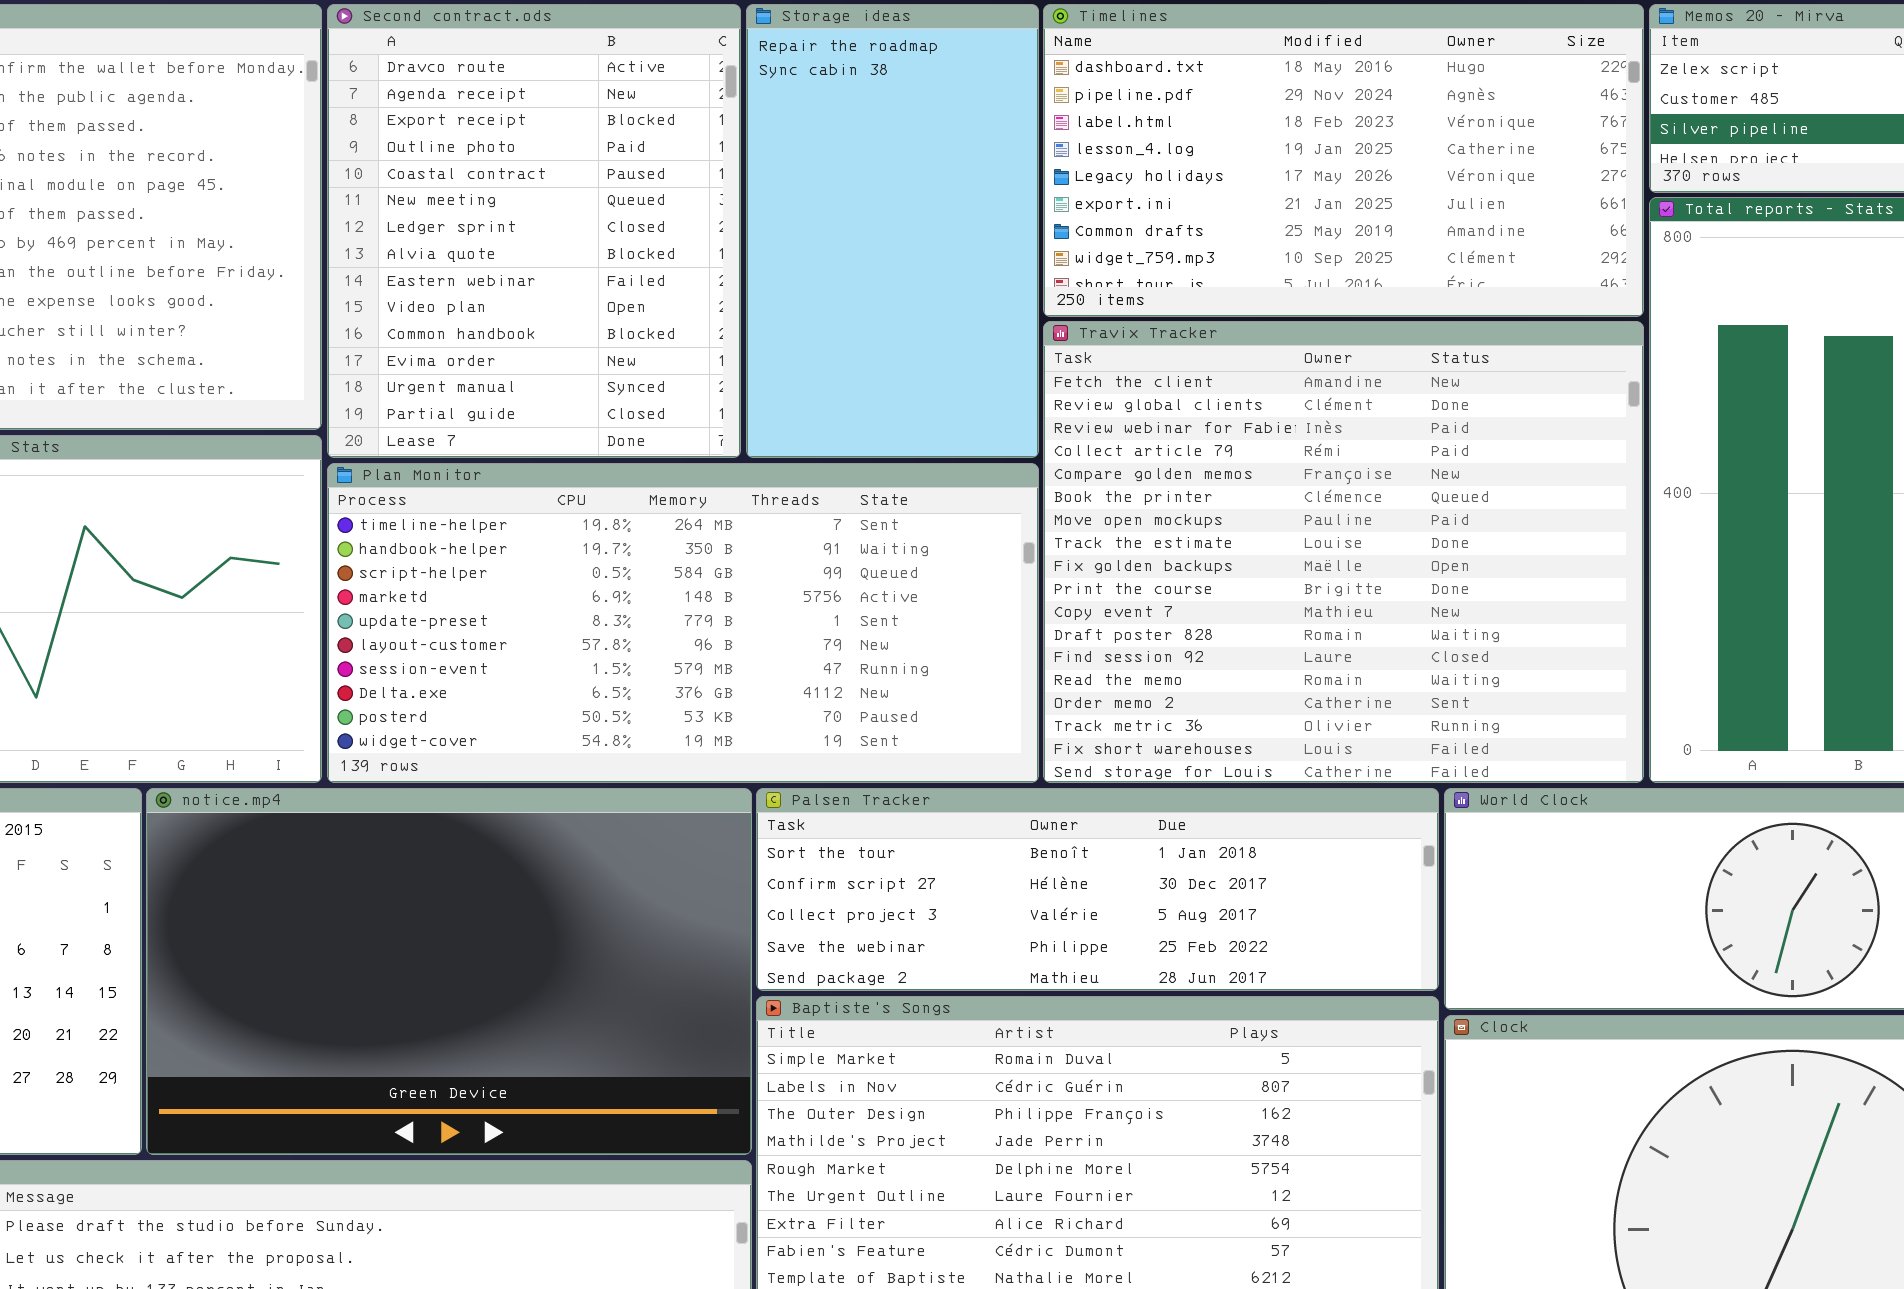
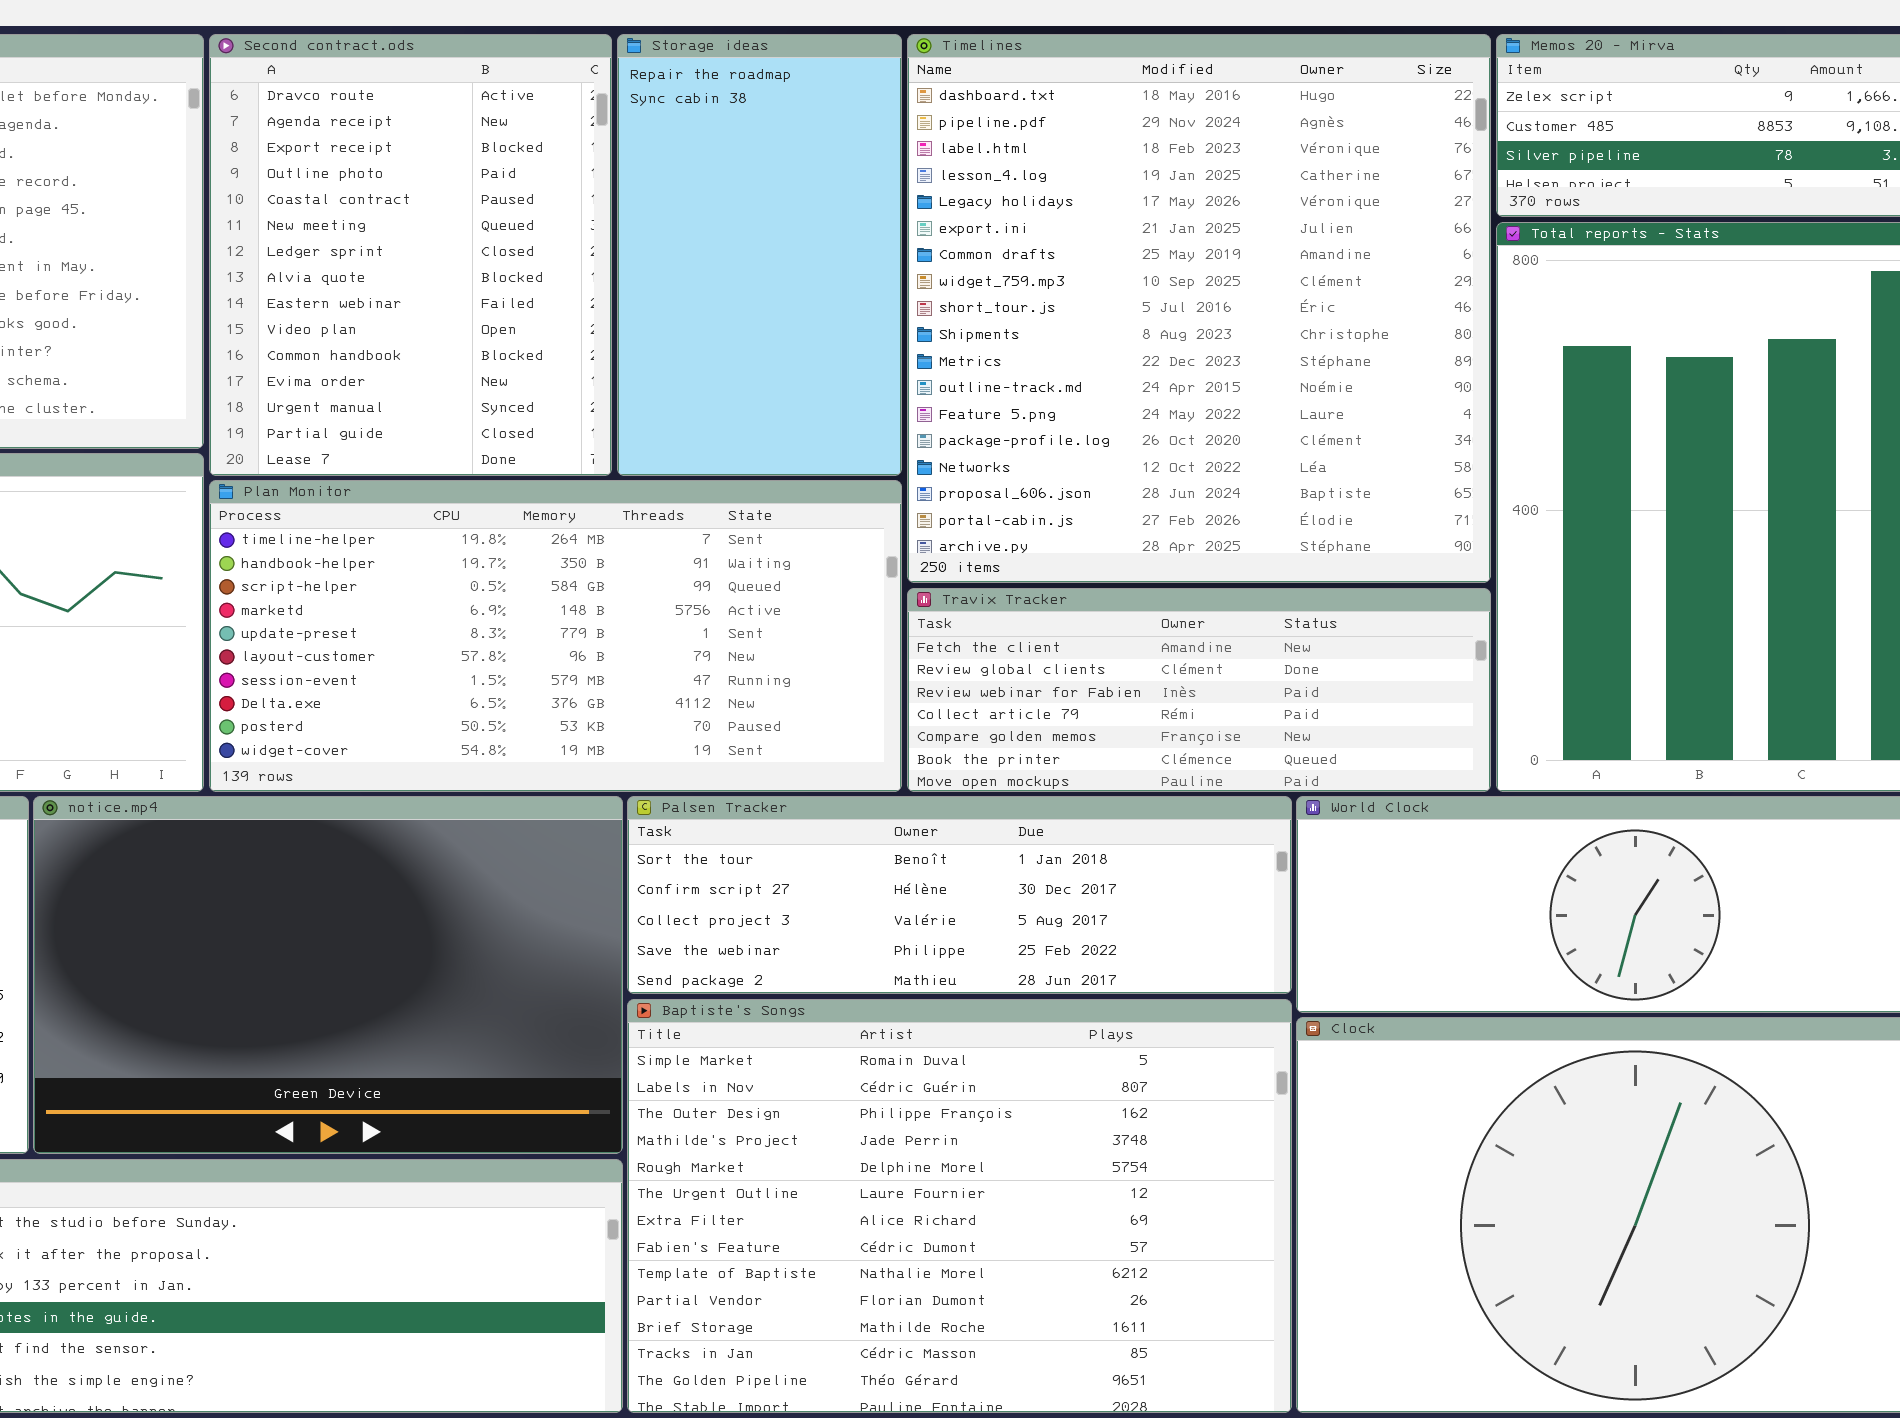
Timelines: [1043,4,1644,317] -> [907,34,1491,583], resized
Travix Tracker: [1043,321,1644,783] -> [907,588,1491,792], resized

